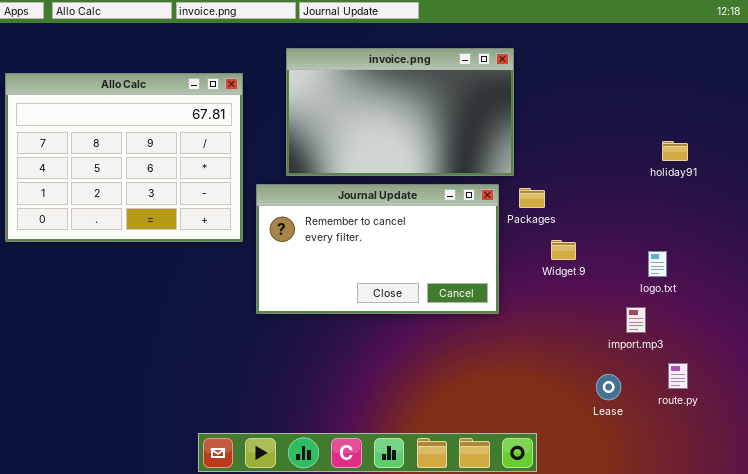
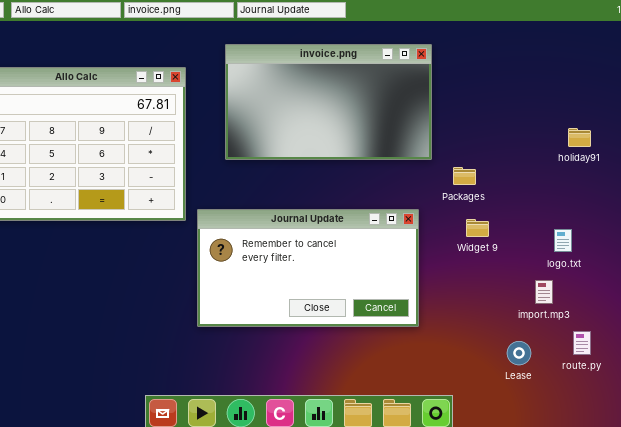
Journal Update: [256,184,499,314] -> [197,209,419,327], moved
Packages: [519,188,545,208] -> [453,167,476,185], moved

